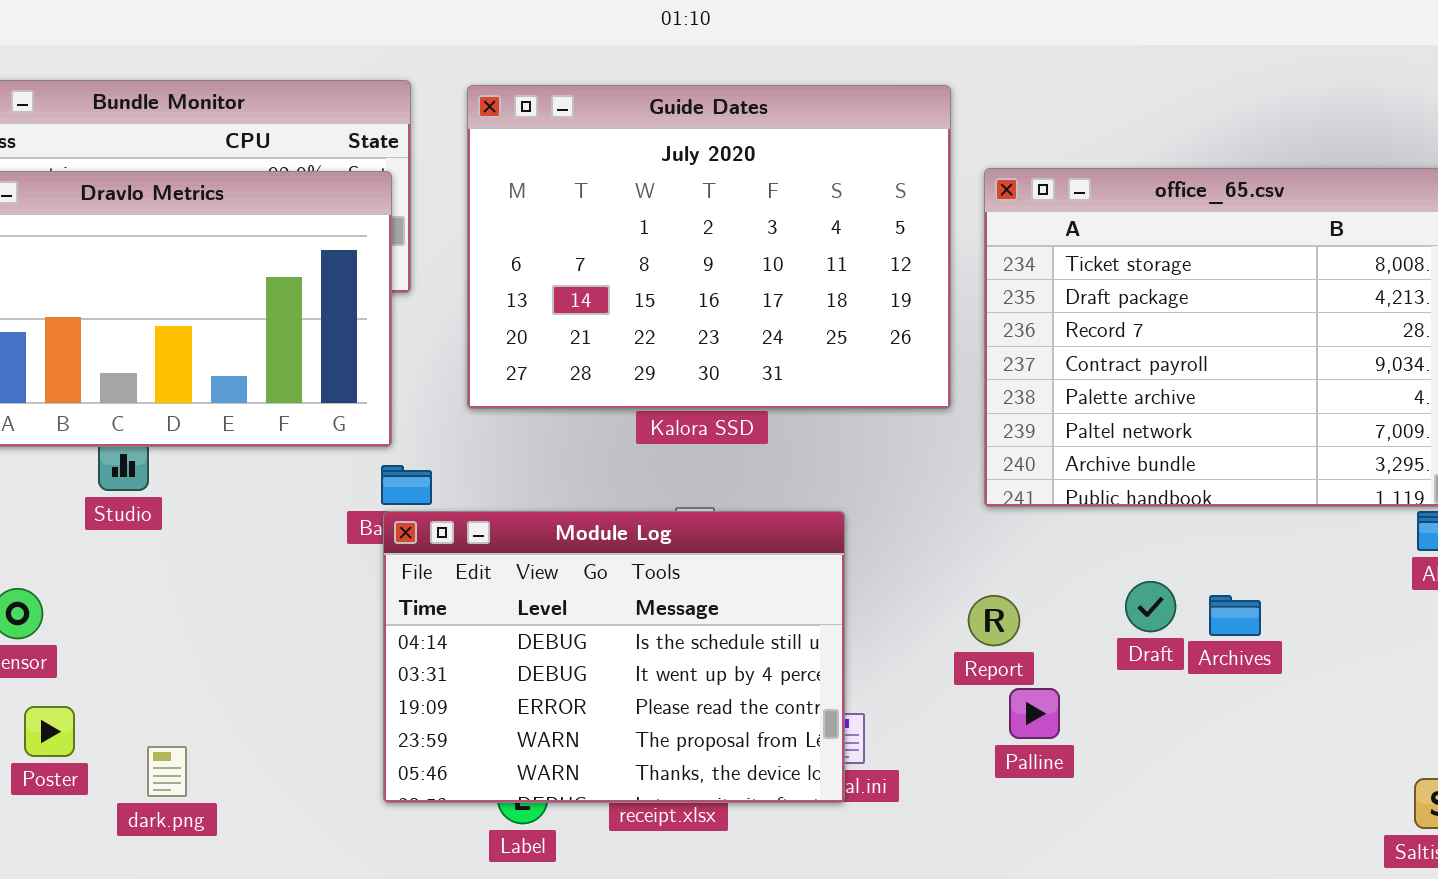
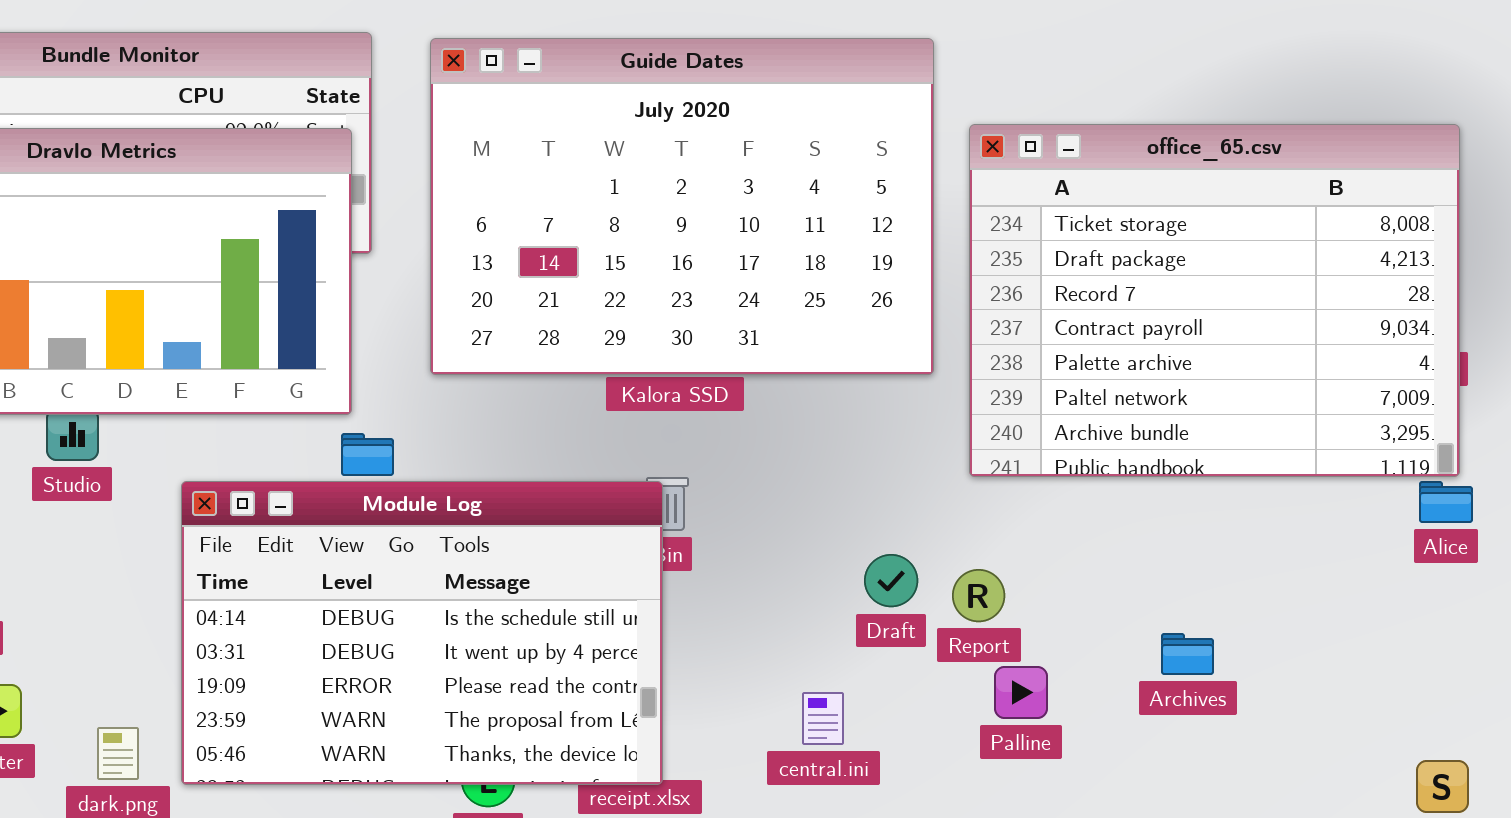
Module Log: [383,511,845,803] -> [181,481,663,785], moved
Draft: [1125,581,1176,632] -> [864,554,918,607], moved
Archives: [1209,595,1261,636] -> [1161,633,1214,675], moved

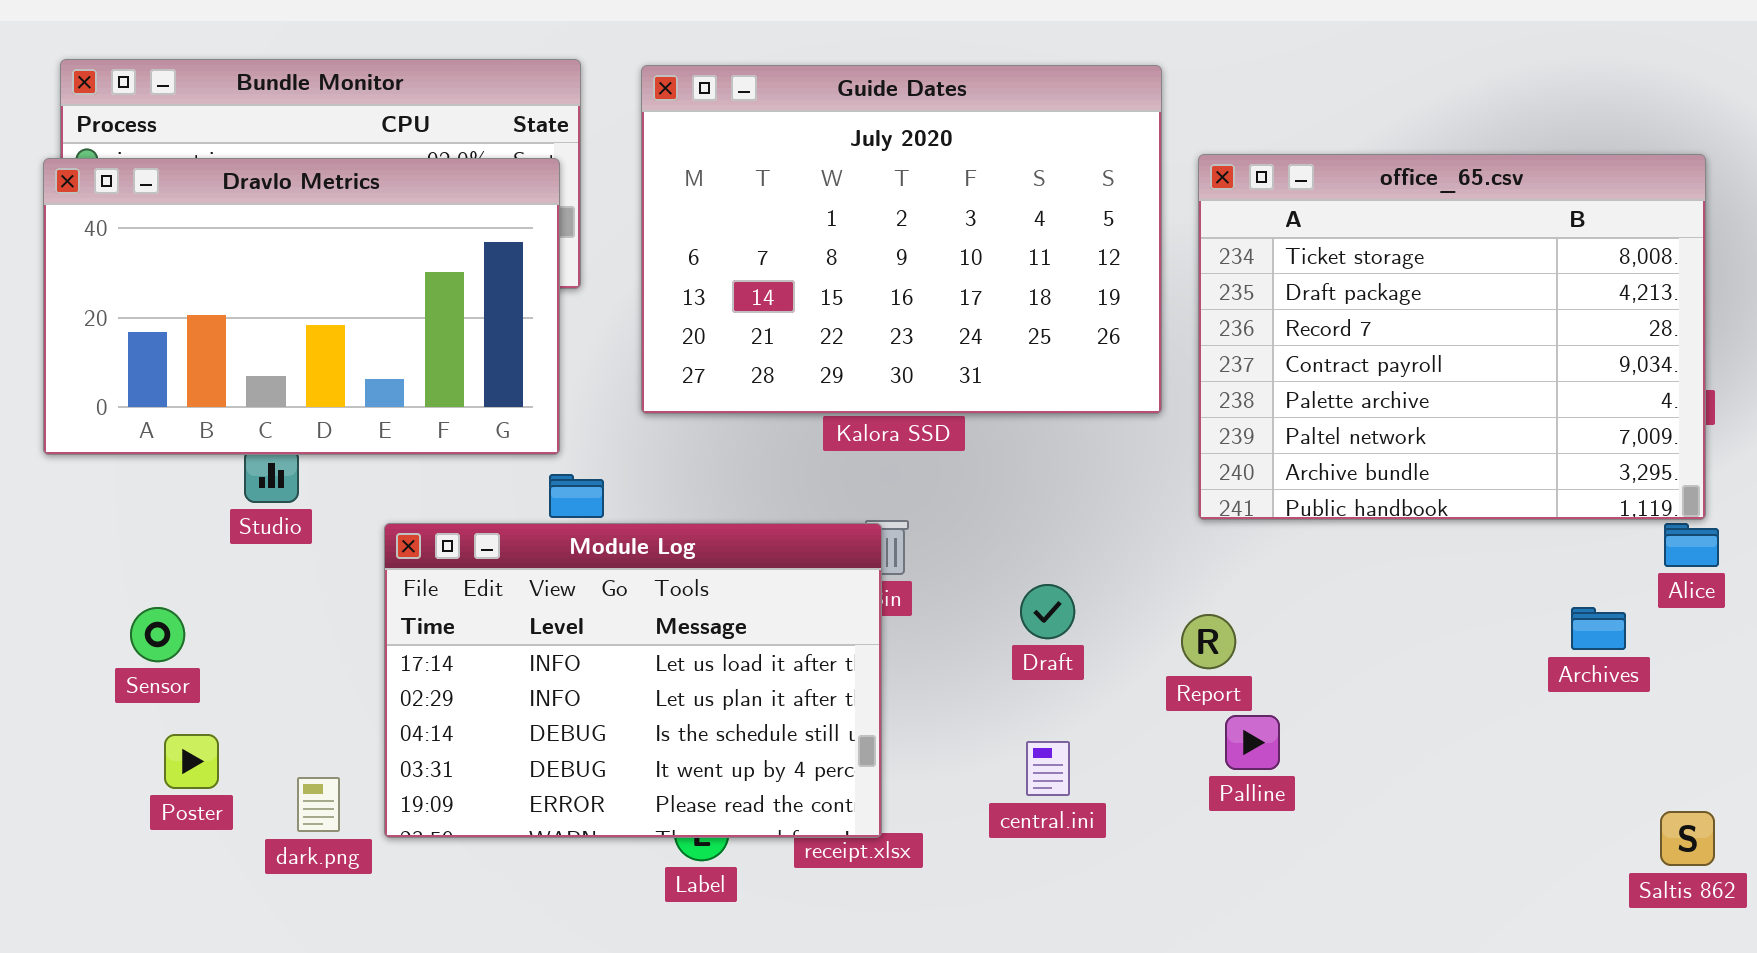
Module Log: [181,481,663,785] -> [384,523,882,838], scrolled up 2 rows
Draft: [864,554,918,607] -> [1020,584,1075,639], moved
Archives: [1161,633,1214,675] -> [1571,607,1626,650], moved

